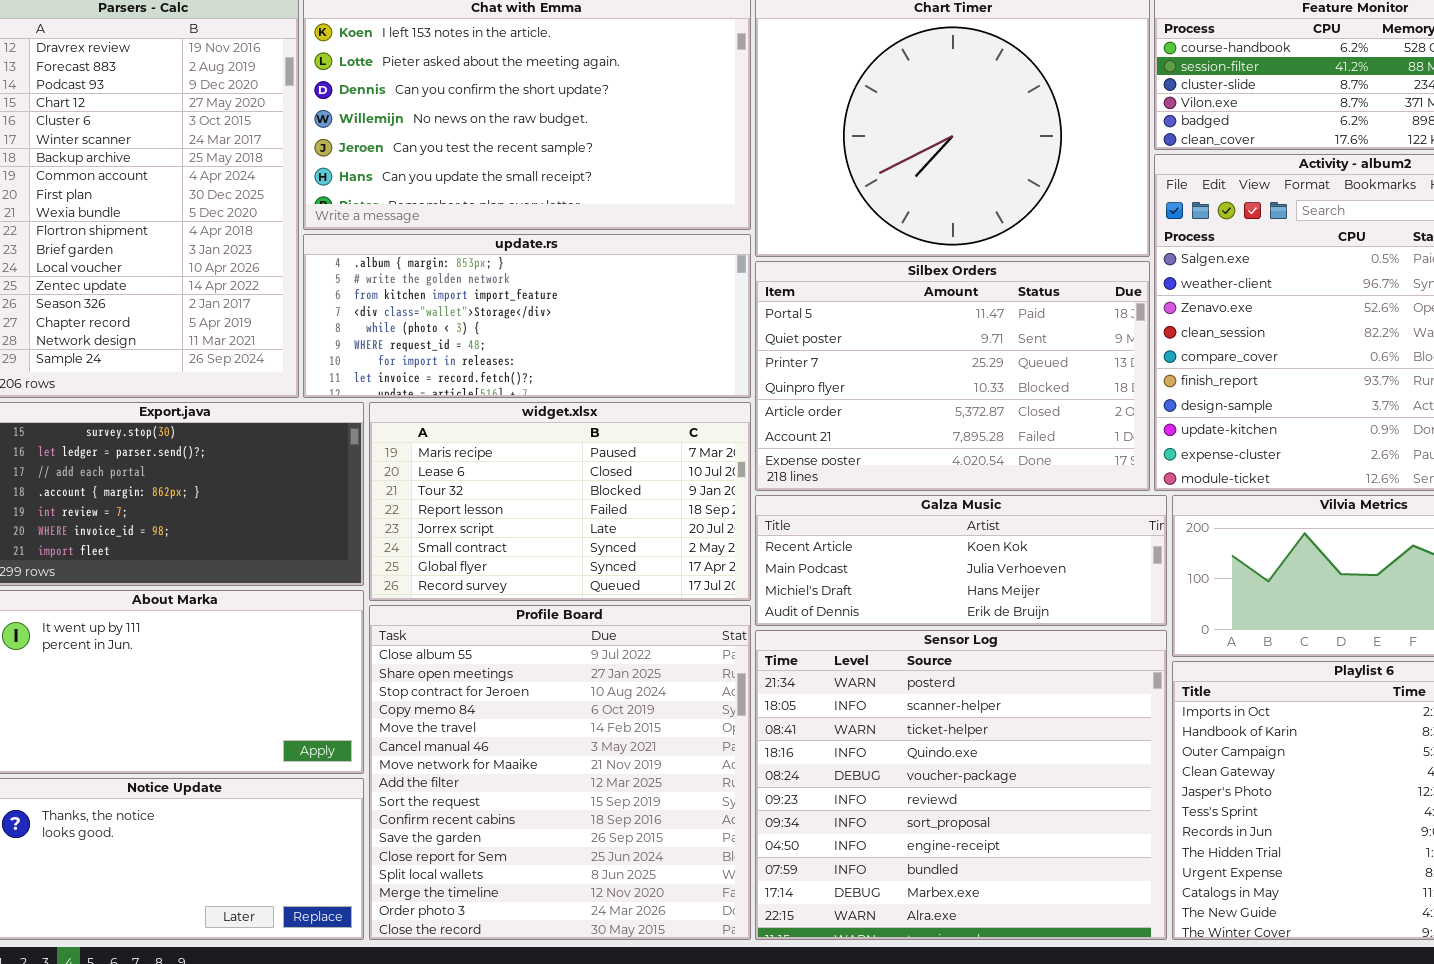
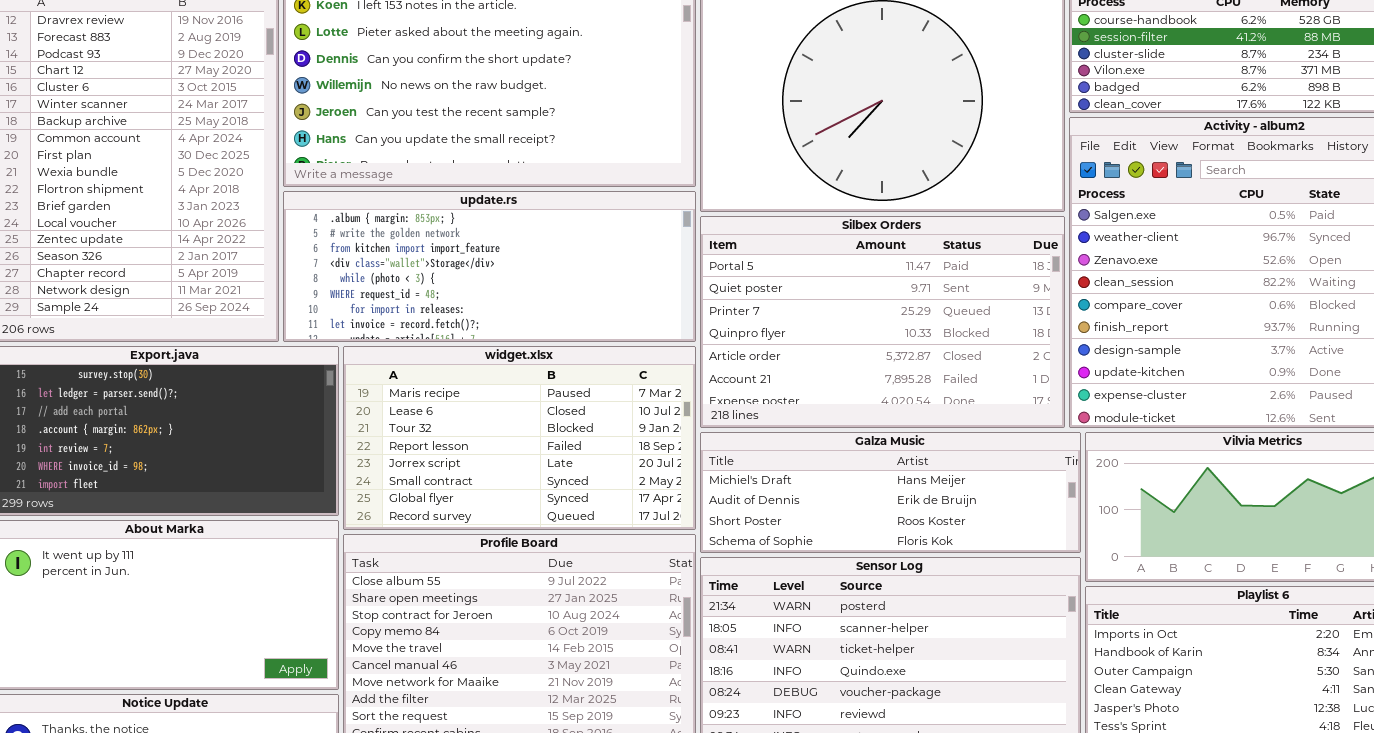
Galza Music: [755,495,1167,626] -> [700,432,1081,553], scrolled down 2 rows

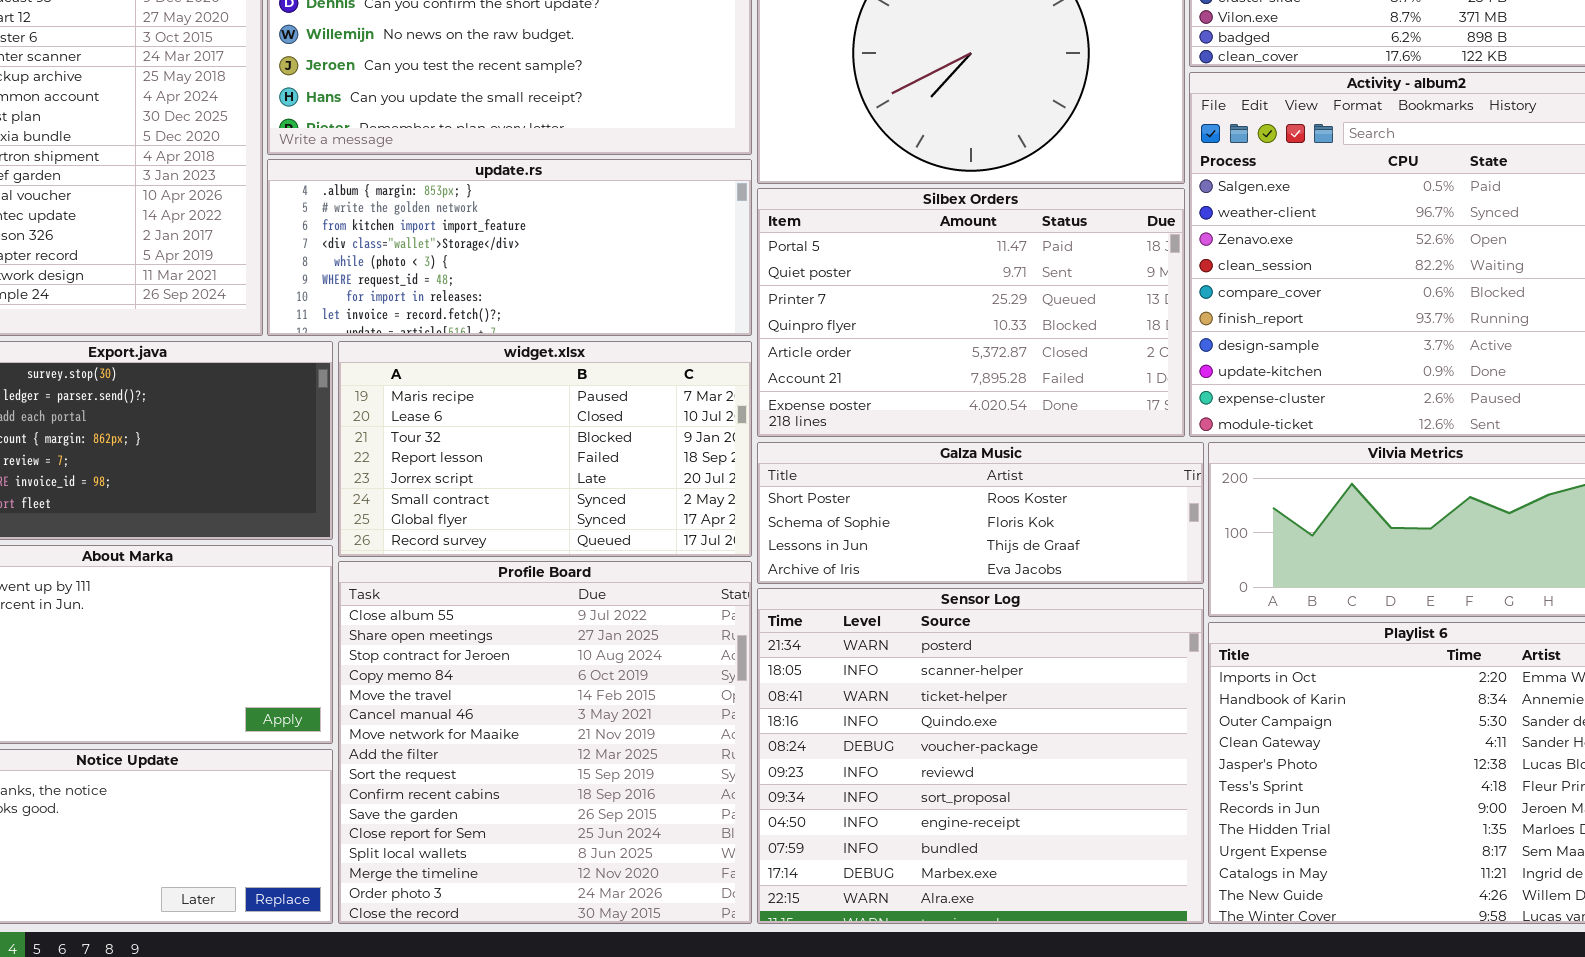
Galza Music: [700,432,1081,553] -> [757,442,1204,584], scrolled down 2 rows

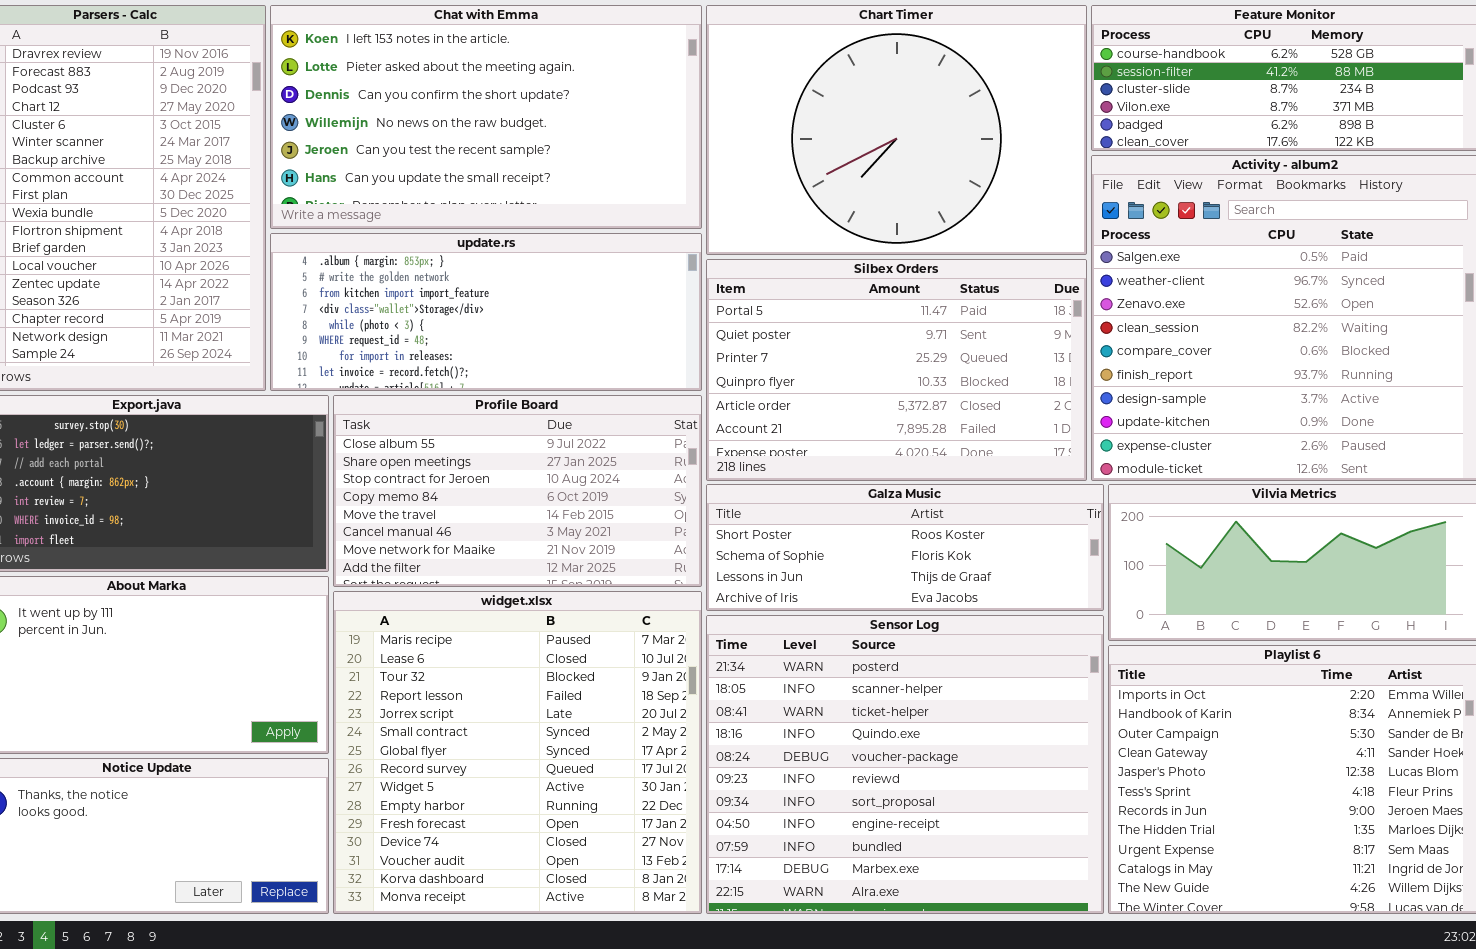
widget.xlsx: [338,341,752,557] -> [333,591,702,914], moved, resized
Profile Board: [338,561,752,924] -> [333,395,702,587], moved, resized

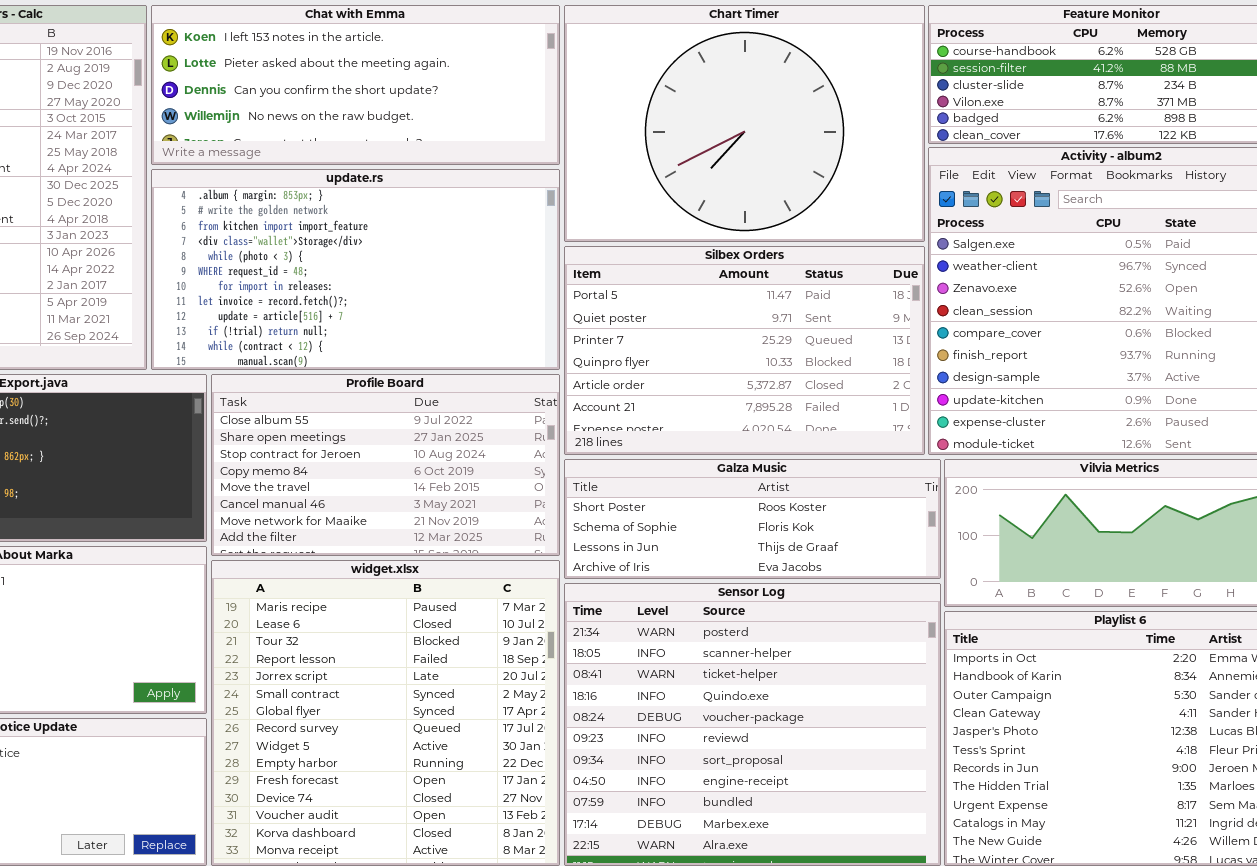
Chat with Emma: [270,5,702,229] -> [151,5,560,165], resized
update.rs: [270,233,702,391] -> [151,169,560,370], resized

